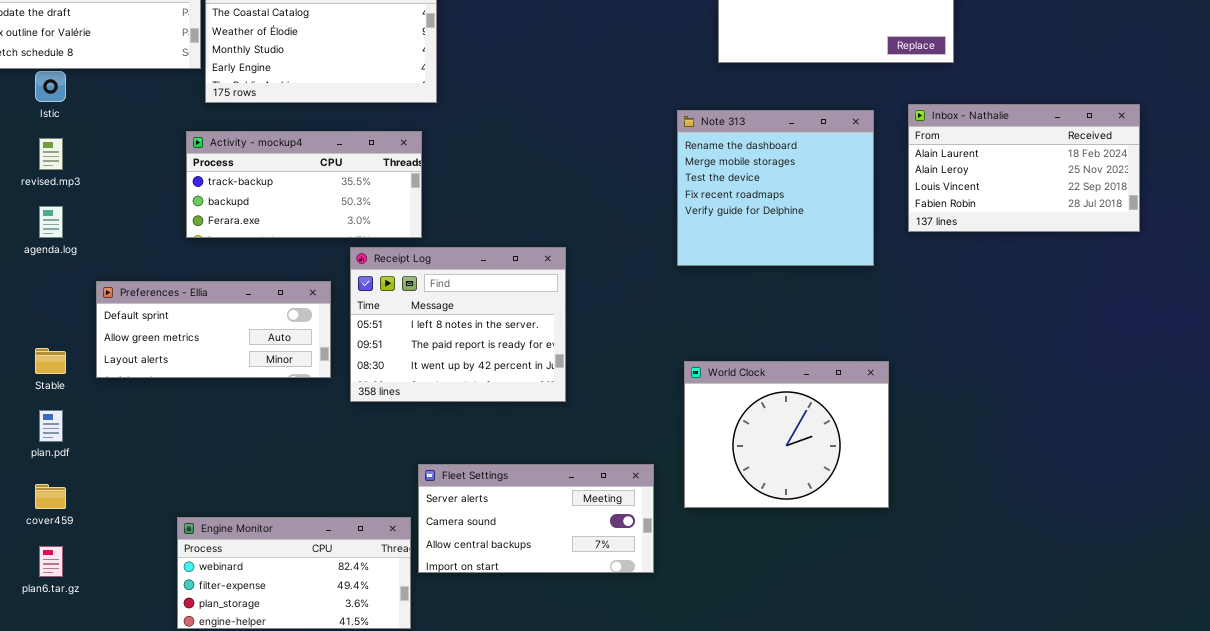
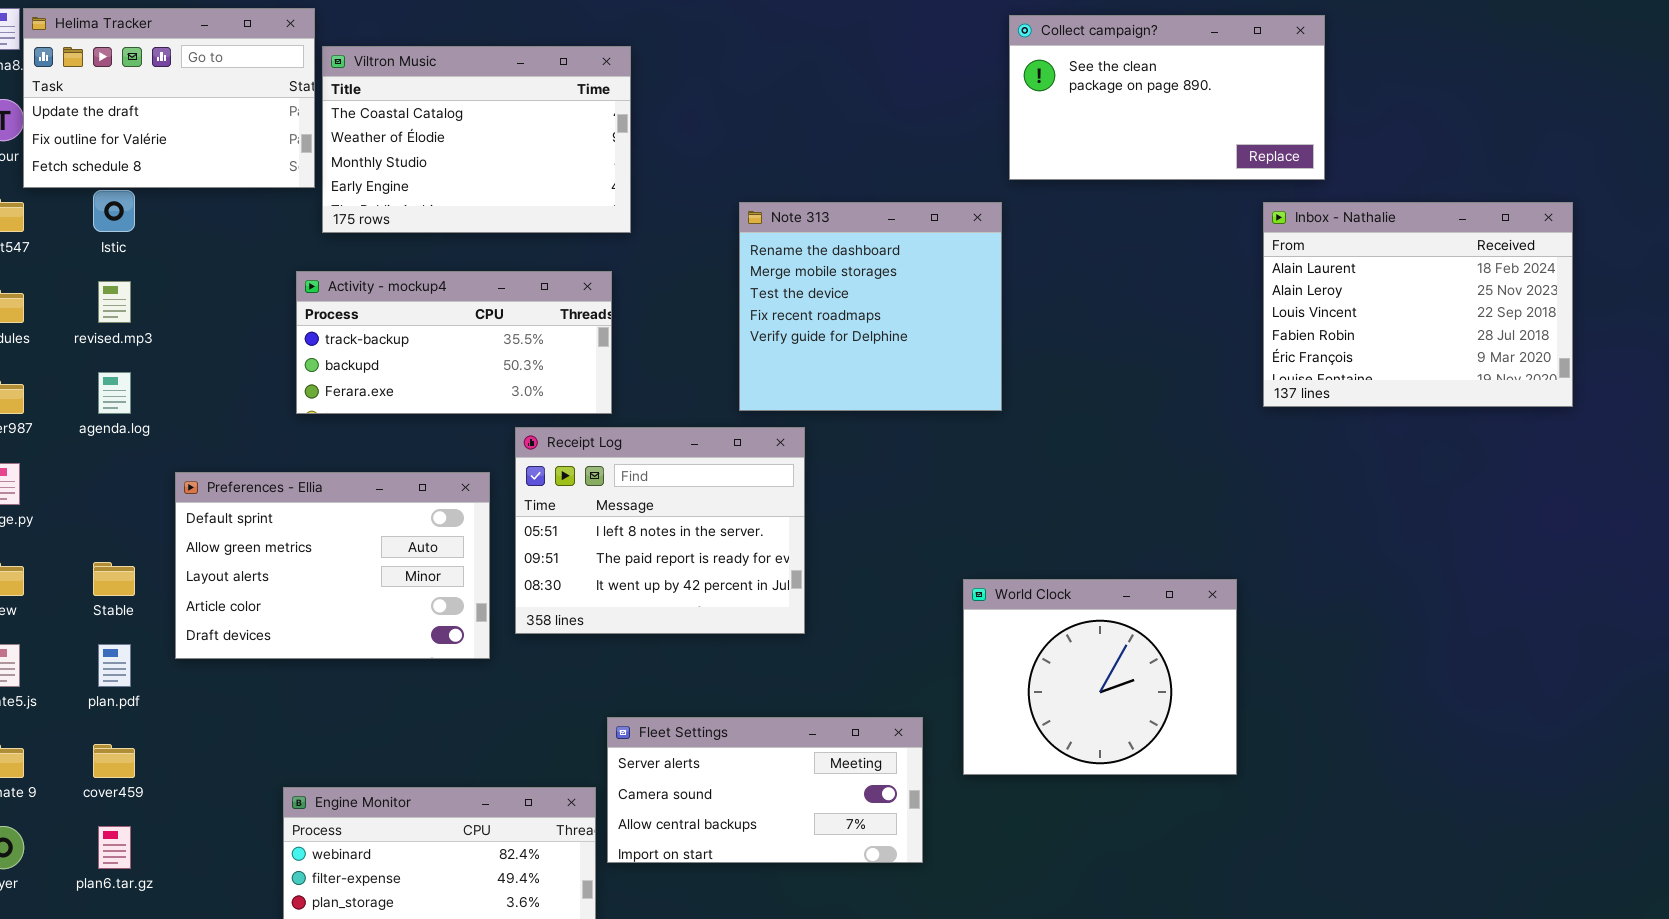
Inbox - Nathalie: [908,104,1140,232] -> [1263,202,1573,407], resized
Note 313: [677,110,874,266] -> [739,202,1002,411], moved
Preferences - Ellia: [96,281,331,378] -> [175,472,490,659], resized

